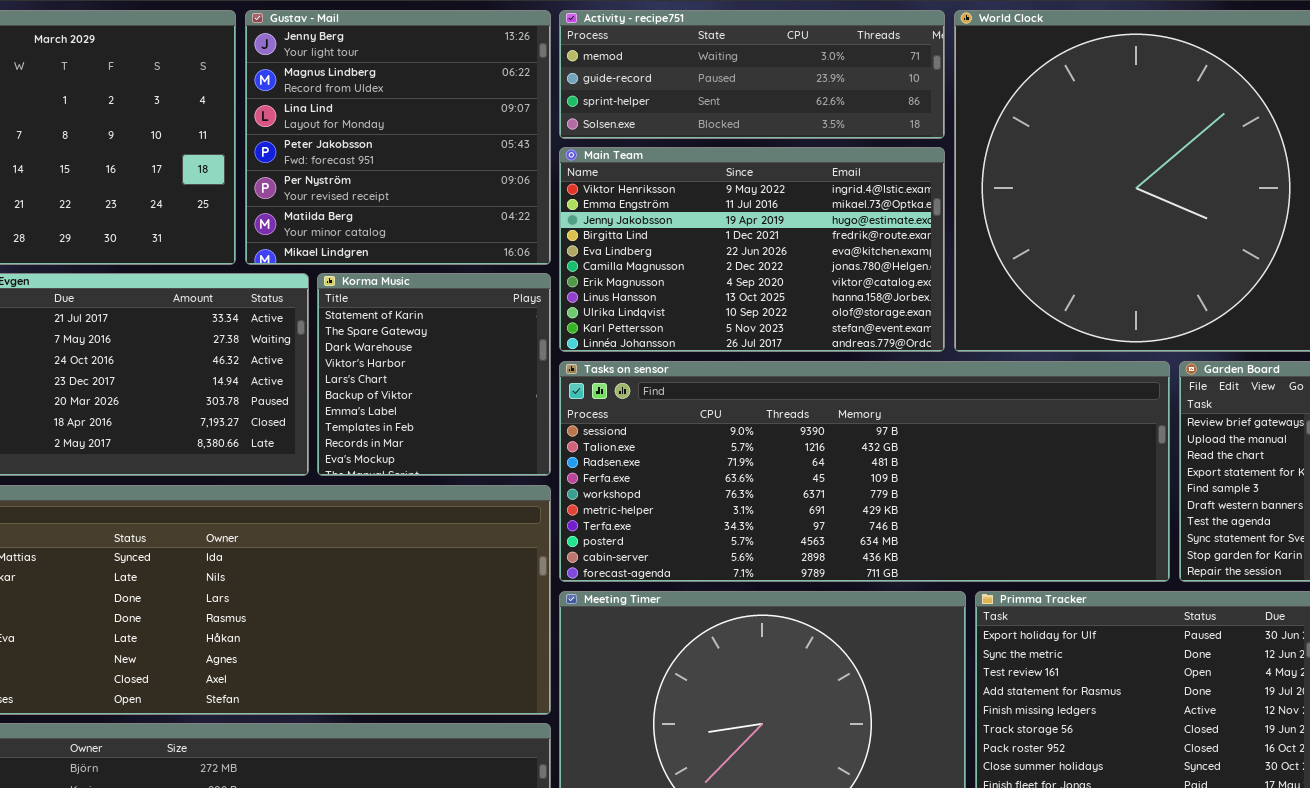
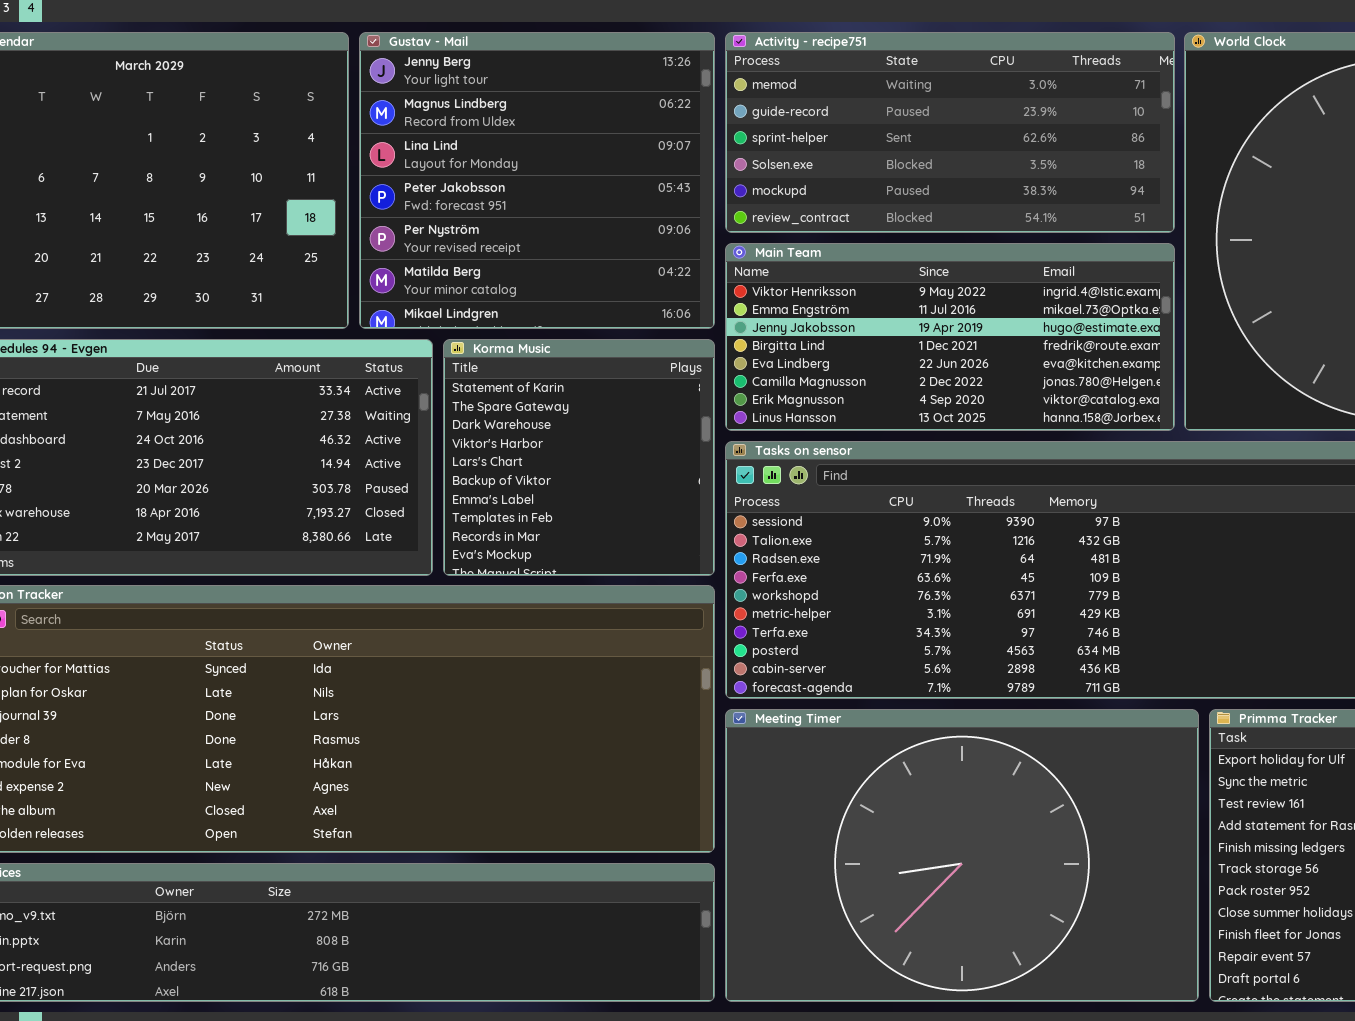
Activity - recipe751: [559,10,945,139] -> [725,32,1175,233], resized
Main Team: [559,147,945,352] -> [725,243,1175,431], resized

